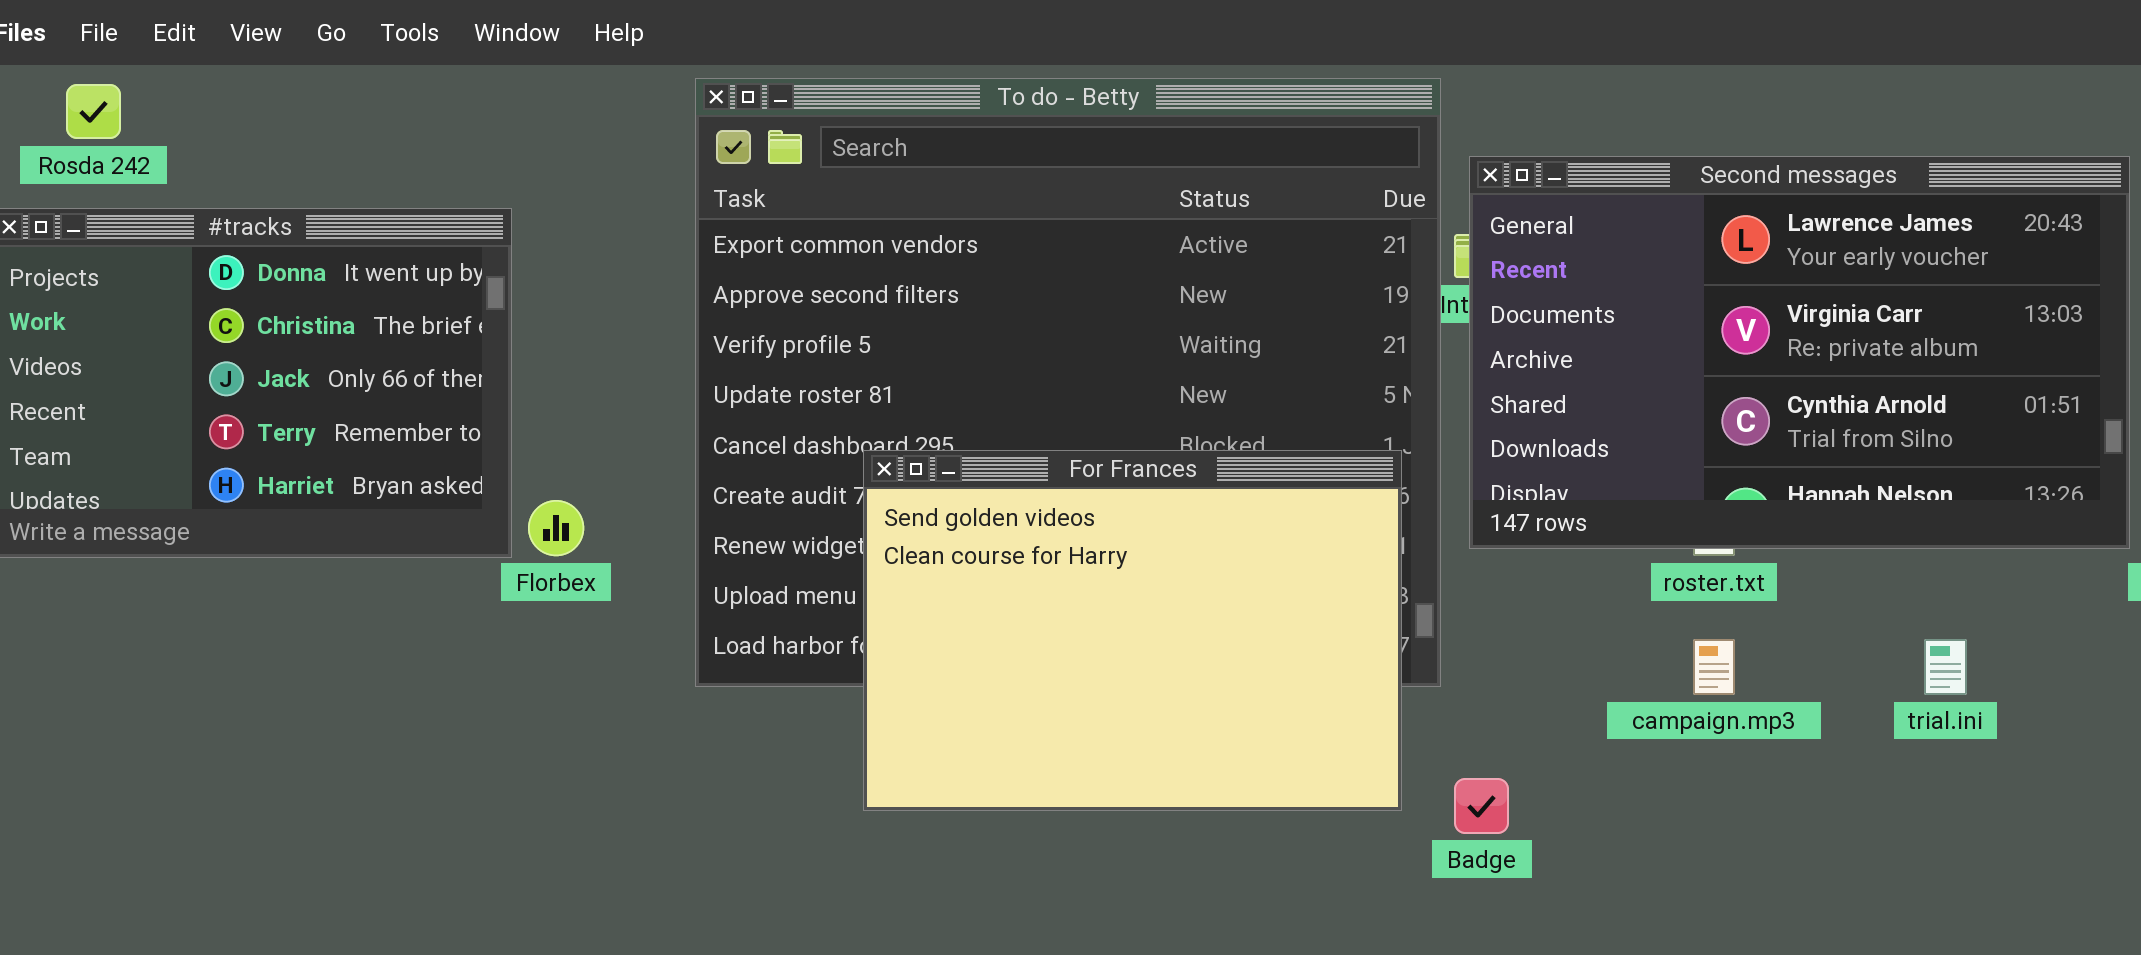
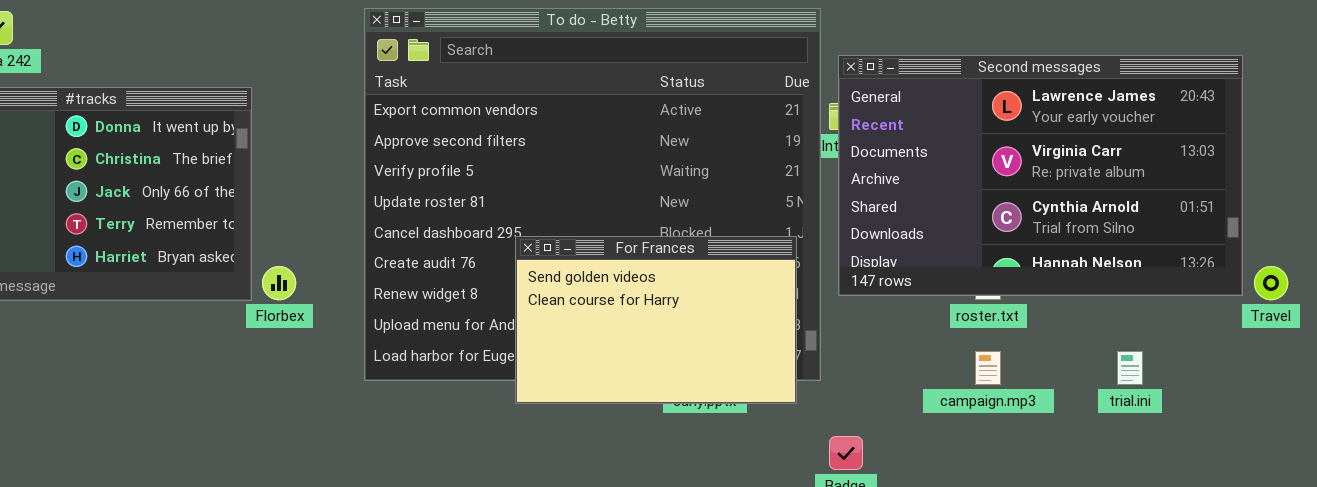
For Frances: [863,450,1402,811] -> [515,236,797,404], resized

